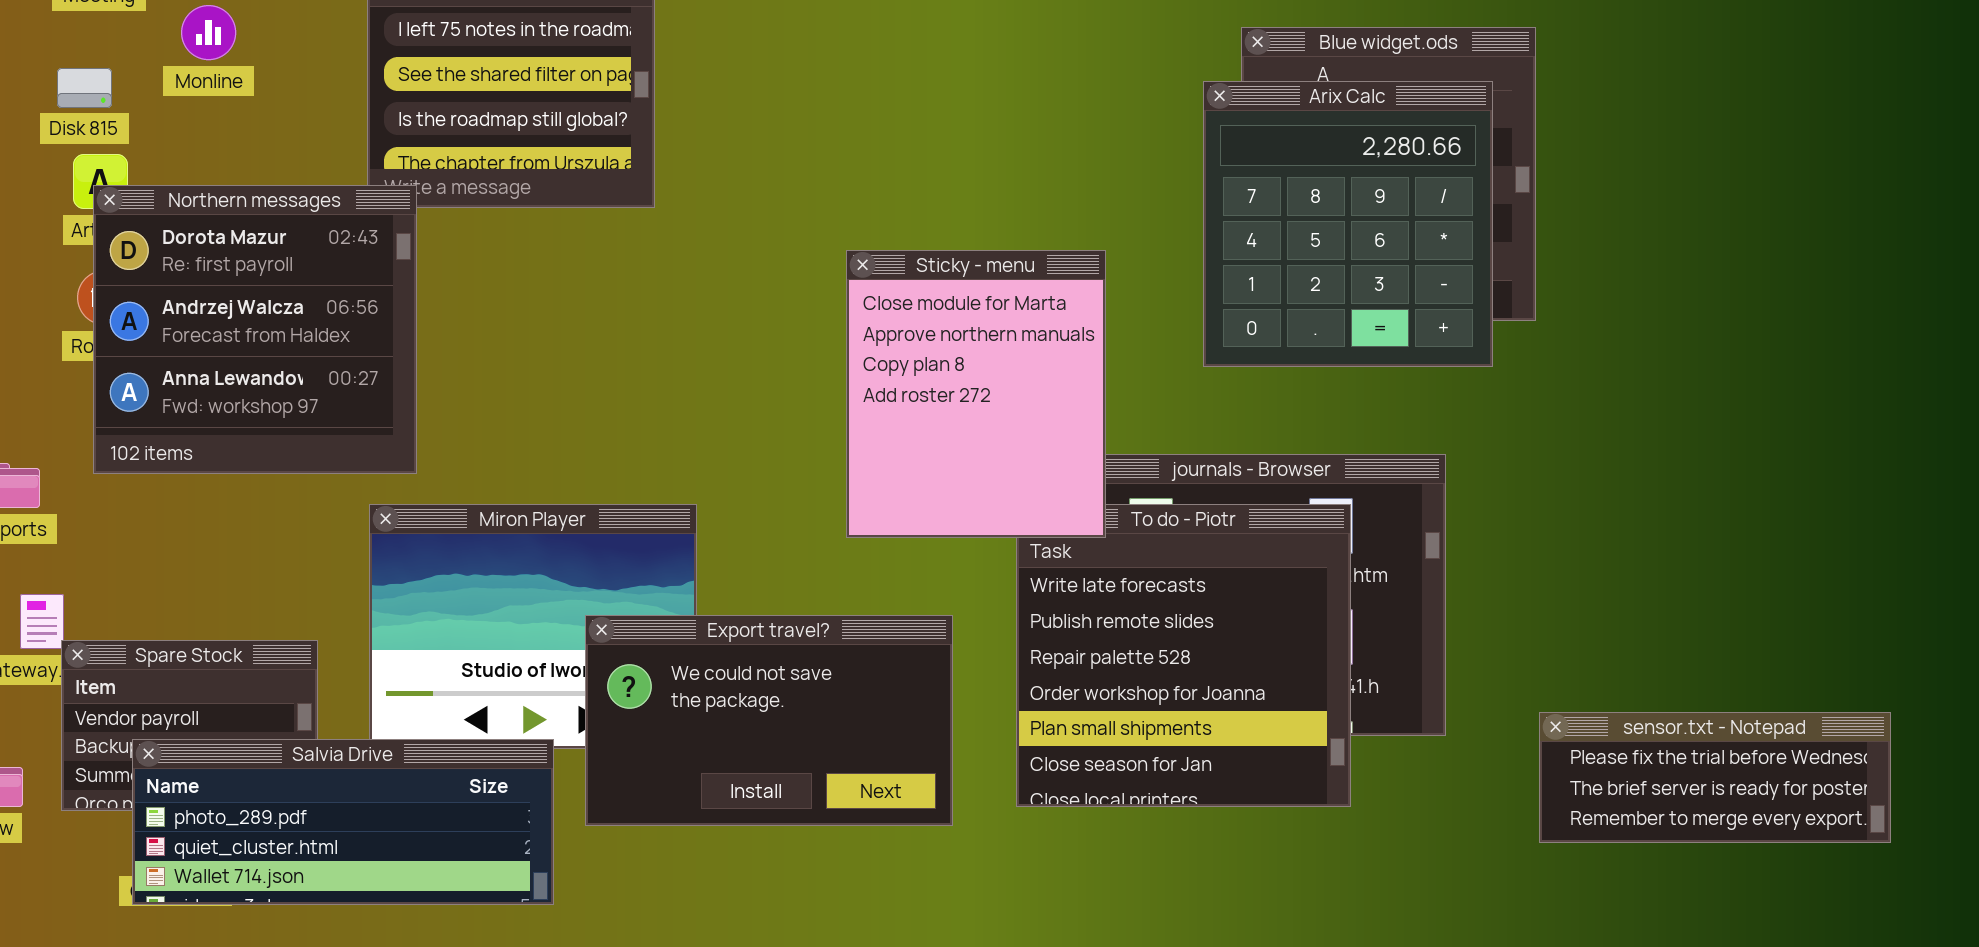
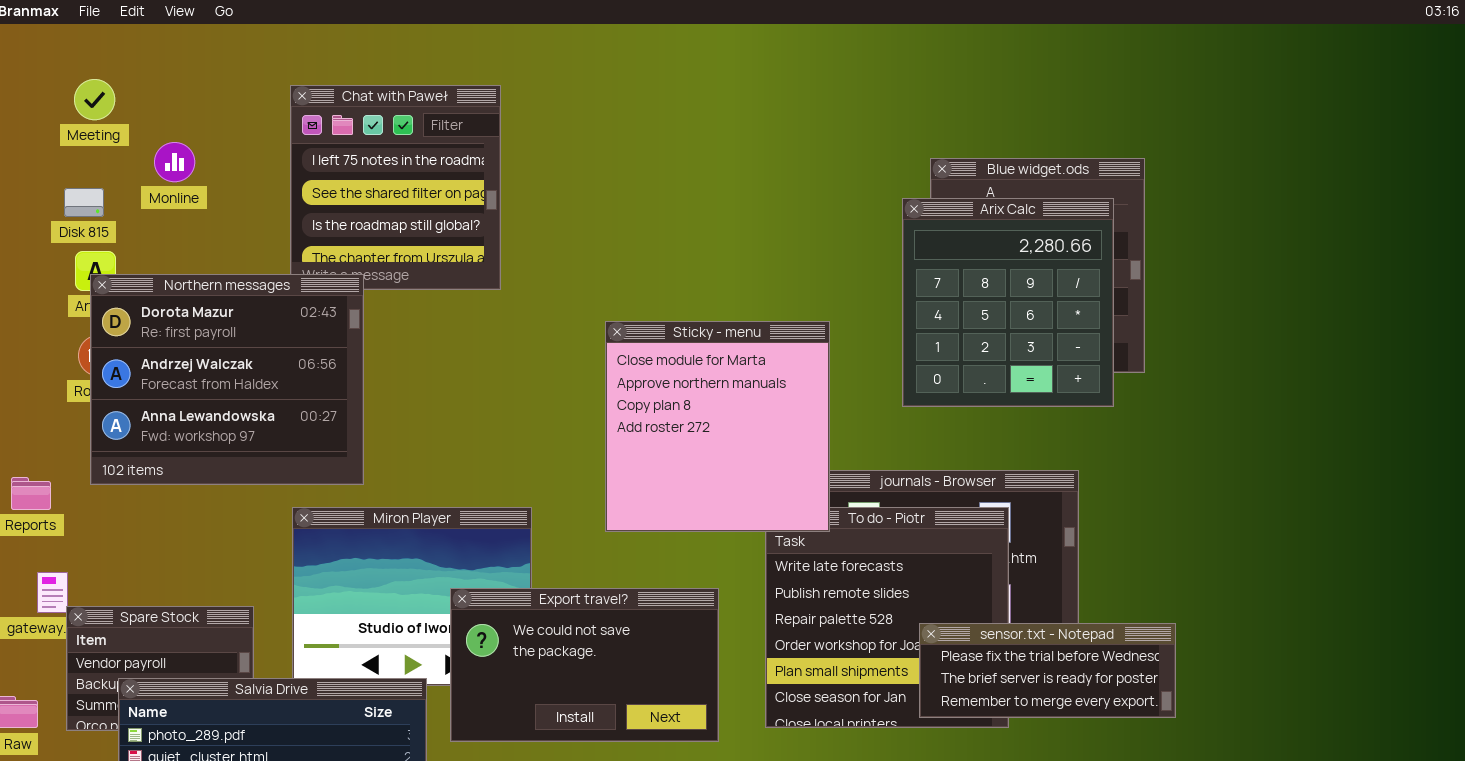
Northern messages: [93,185,417,474] -> [90,274,364,485], resized
Sticky - menu: [846,250,1106,538] -> [605,321,830,532], resized
sensor.txt - Notepad: [1539,712,1891,843] -> [919,623,1176,718], moved

